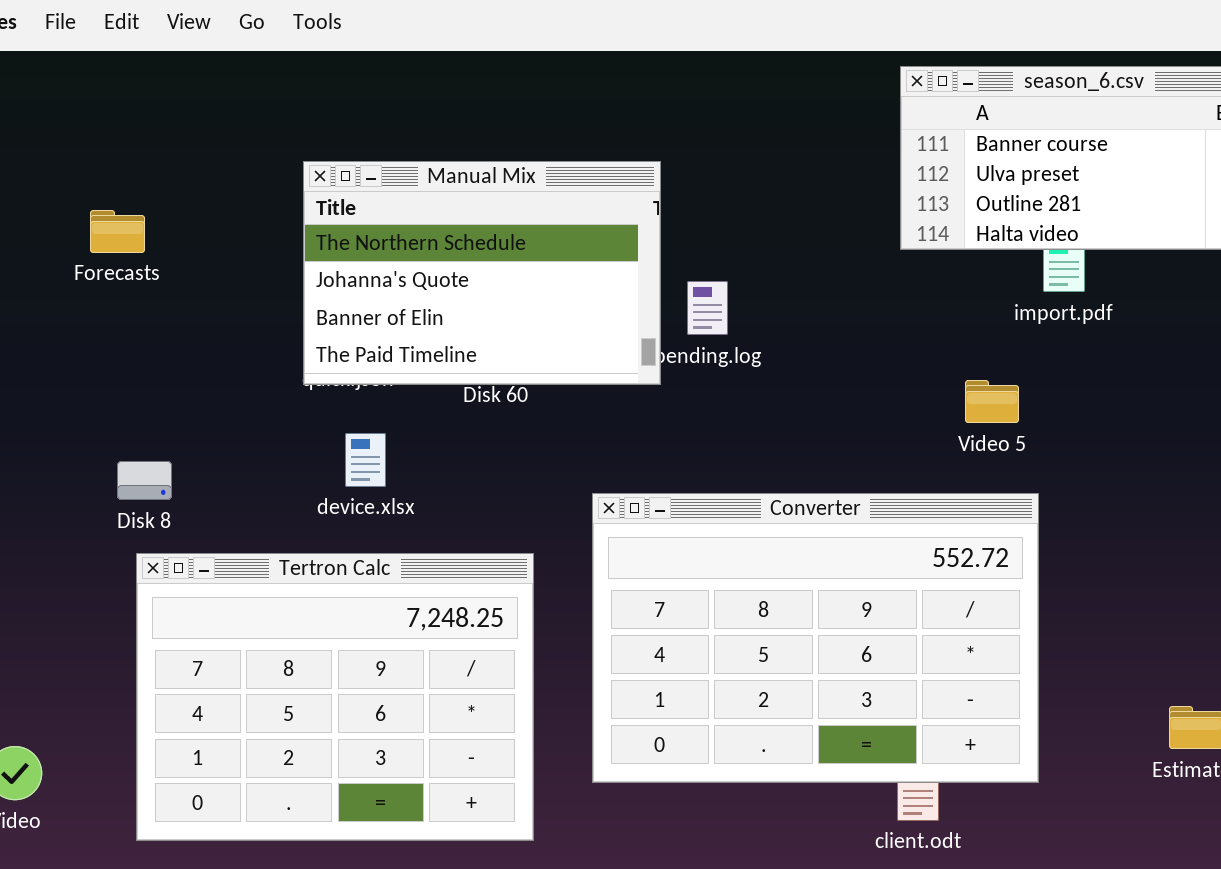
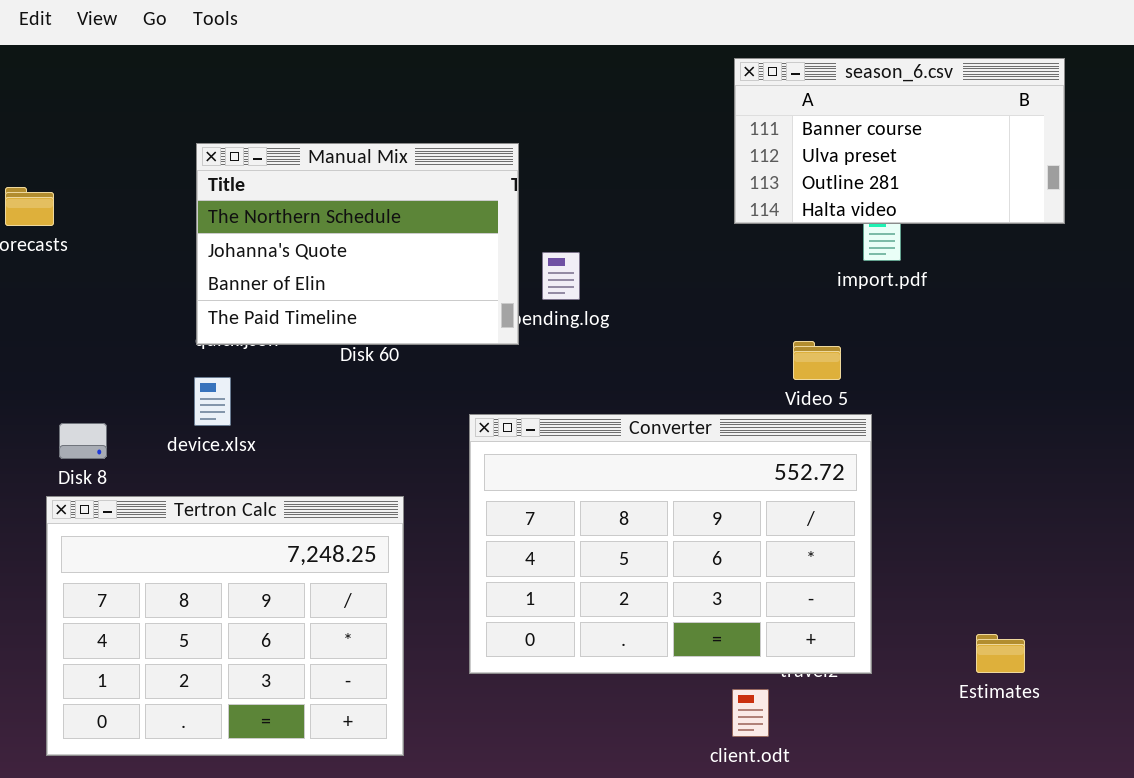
device.xlsx: [345,433,386,487] -> [194,377,231,426], moved
Disk 8: [117,461,172,500] -> [59,423,107,459], moved
Converter: [592,493,1039,783] -> [469,414,872,674], moved

